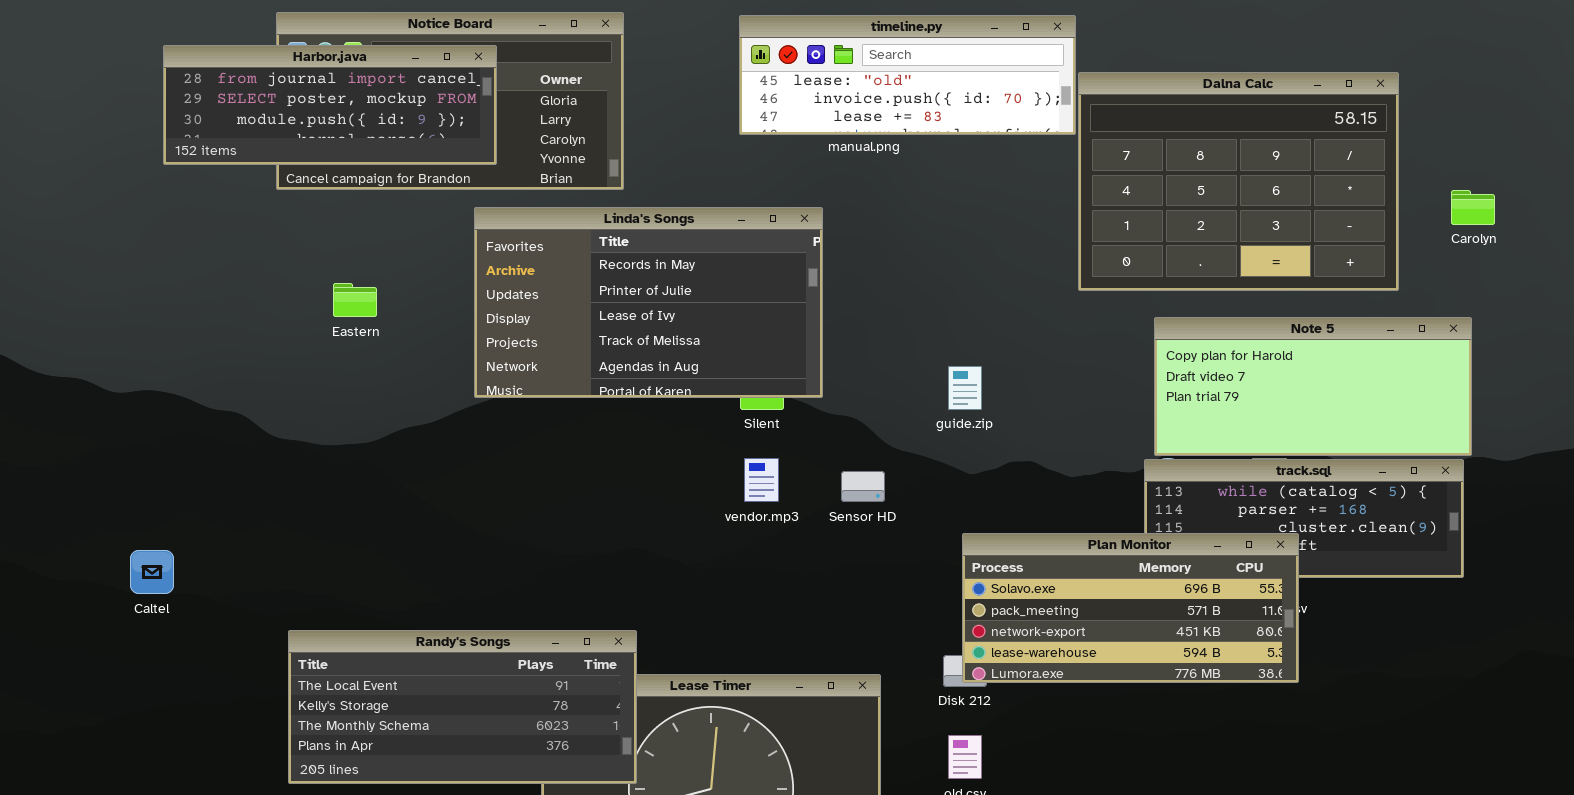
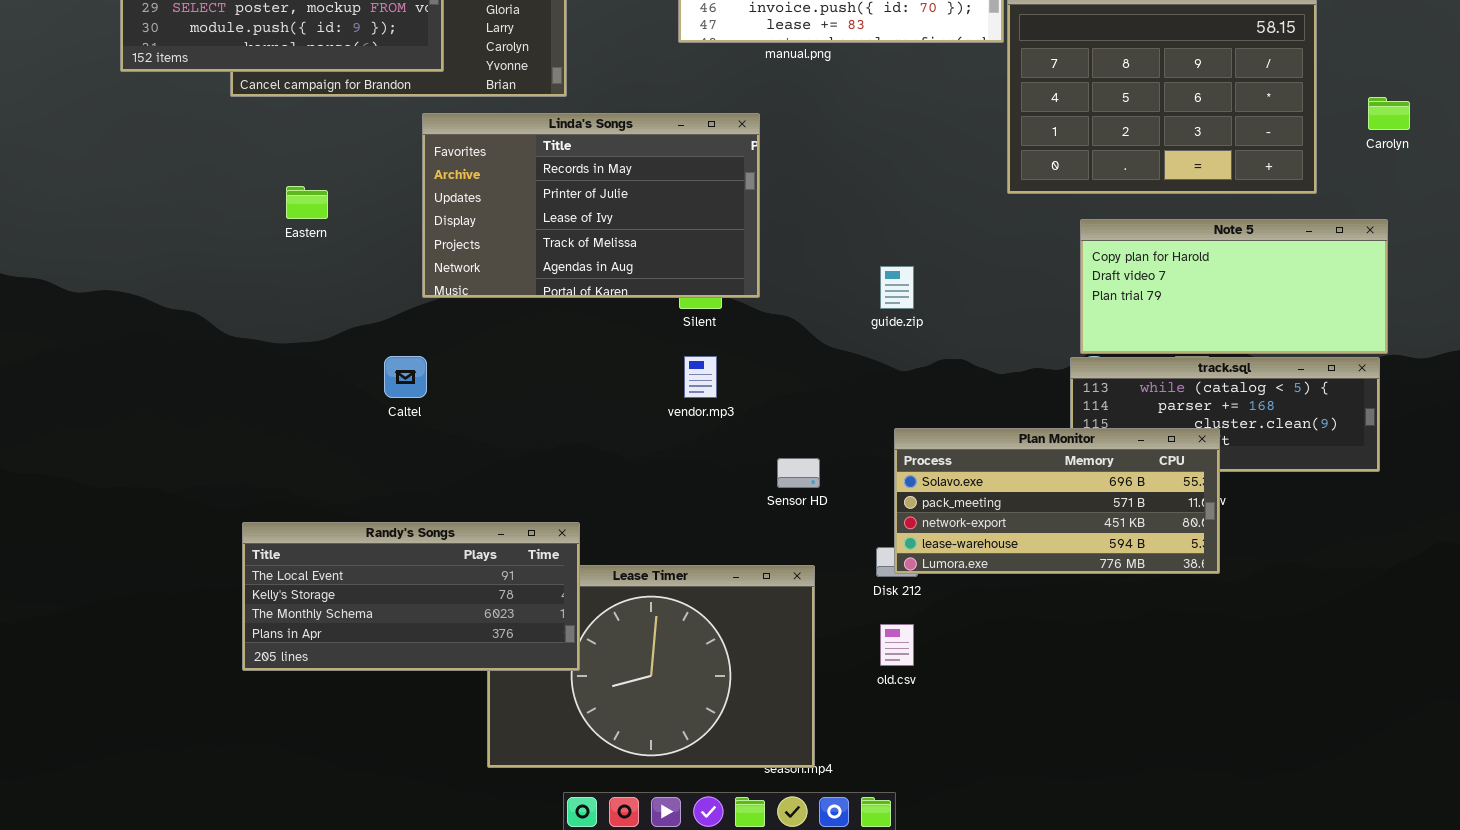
Sensor HD: [841,471,885,502] -> [777,458,820,488], moved
Caltel: [130,550,174,594] -> [384,356,427,398], moved

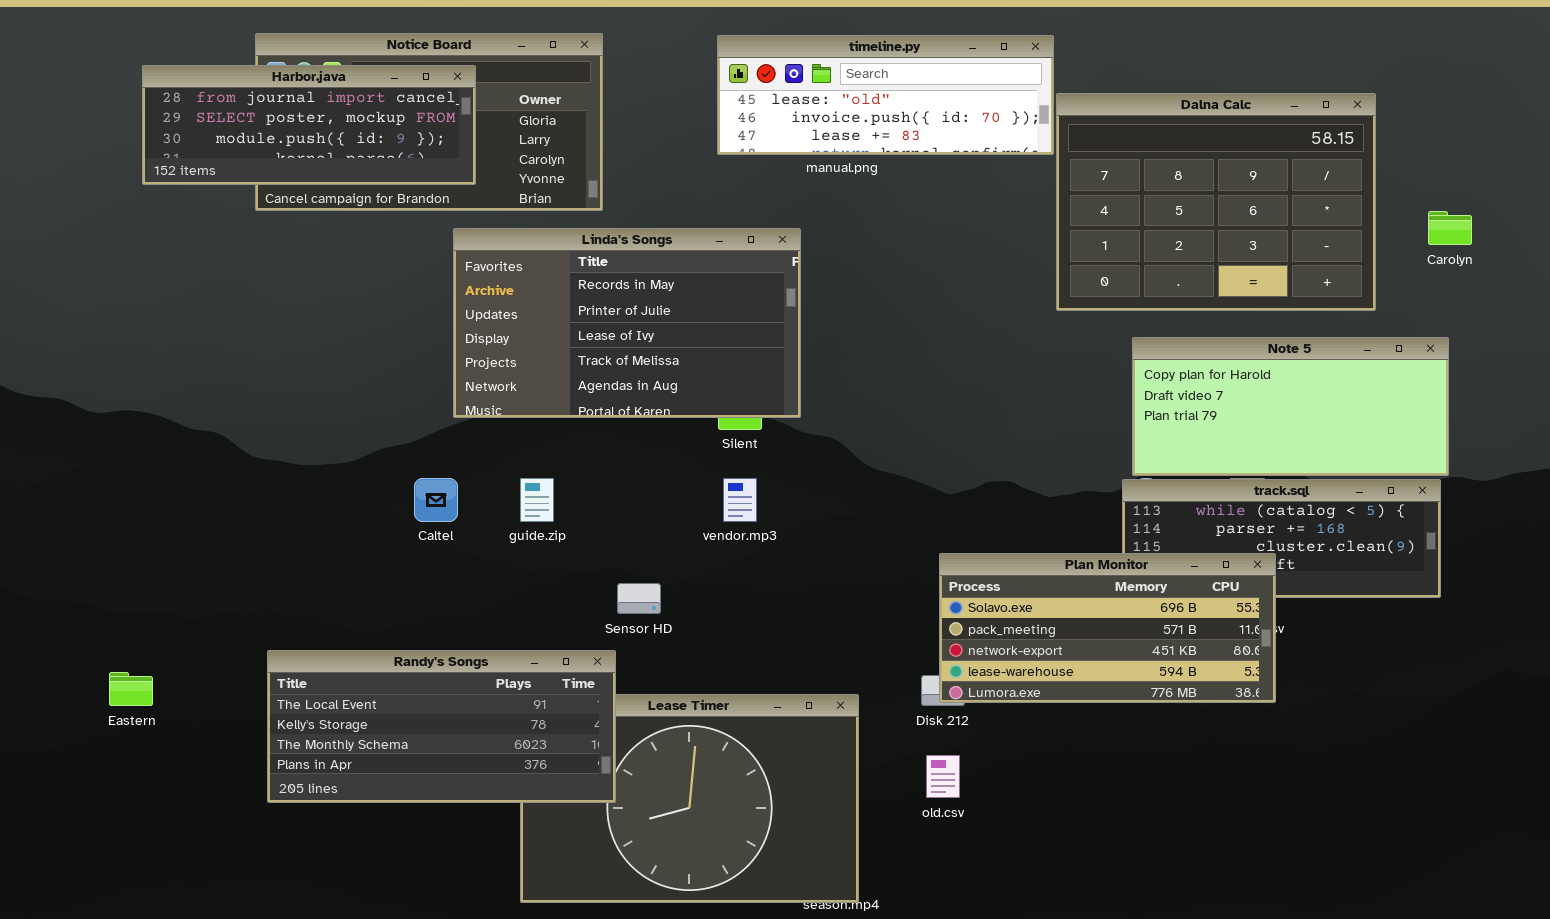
Eastern: [286,186,328,219] -> [109,672,153,706], moved
guide.zip: [880,266,914,309] -> [520,478,554,522], moved
Sensor HD: [777,458,820,488] -> [617,583,661,614], moved

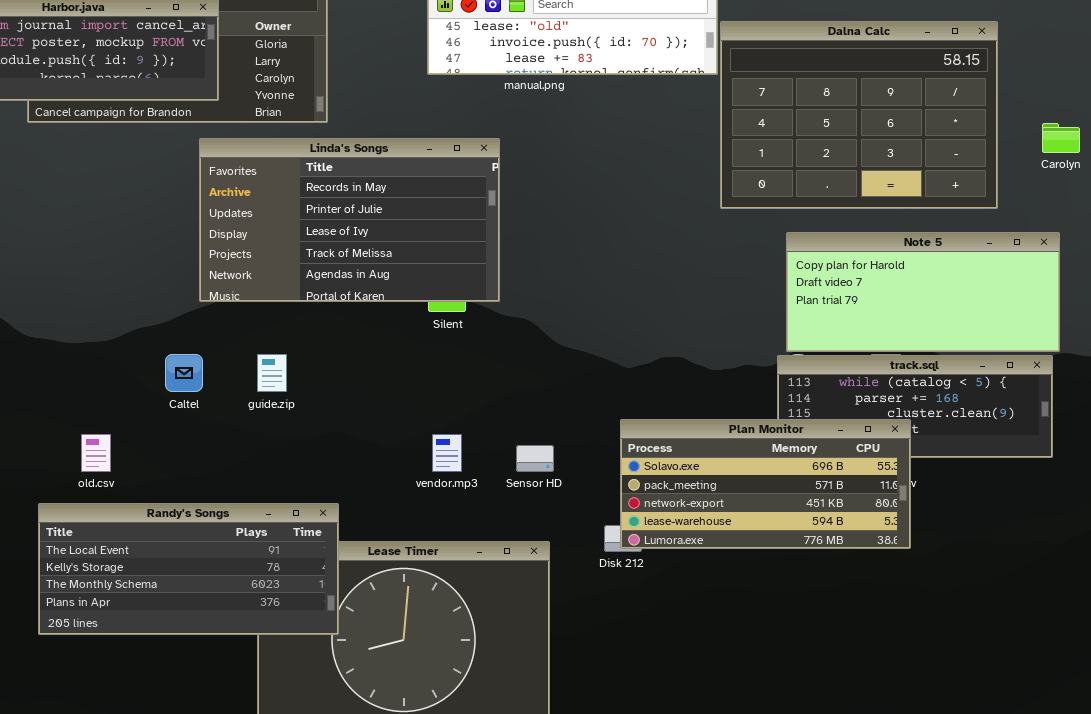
vendor.mp3: [723,478,757,522] -> [432,434,462,472], moved
Sensor HD: [617,583,661,614] -> [516,445,554,472], moved
old.csv: [926,755,960,798] -> [81,434,111,472], moved

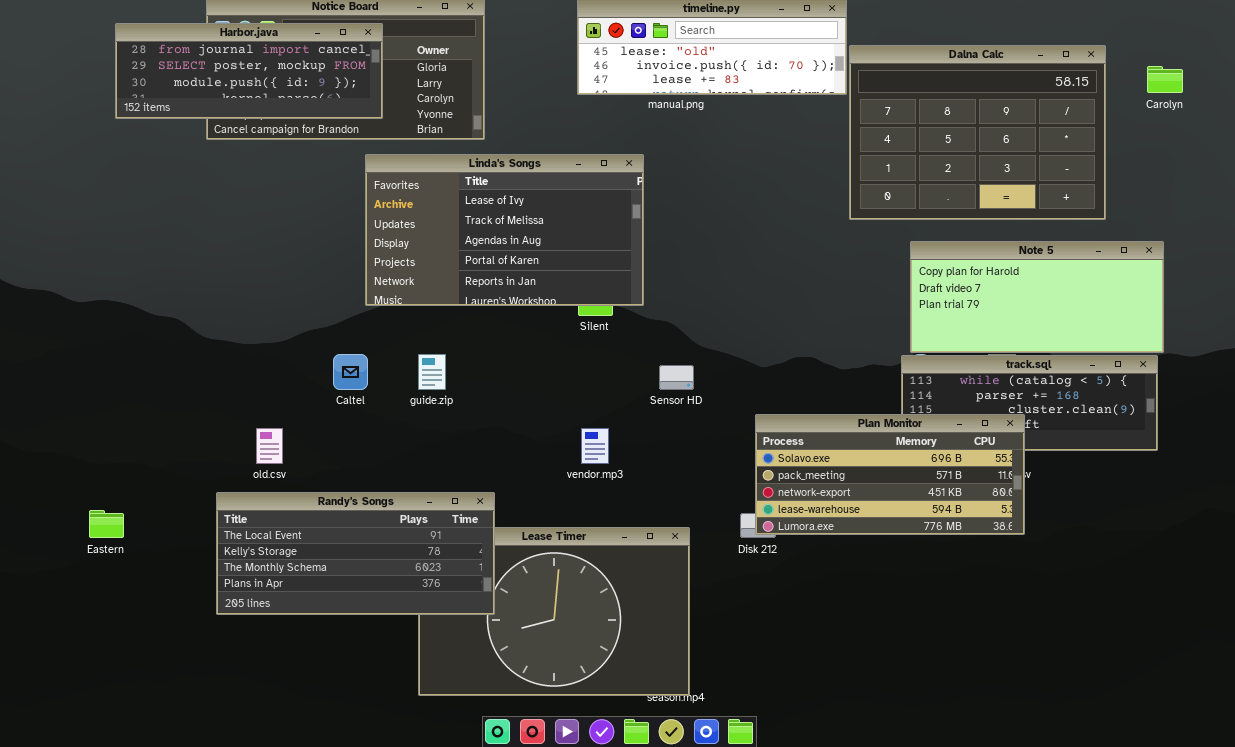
Carolyn: [1042,123,1080,153] -> [1147,66,1183,93], moved
Linda's Songs: [199,138,500,302] -> [365,154,644,306], scrolled down 2 rows
Sensor HD: [516,445,554,472] -> [659,365,694,390], moved

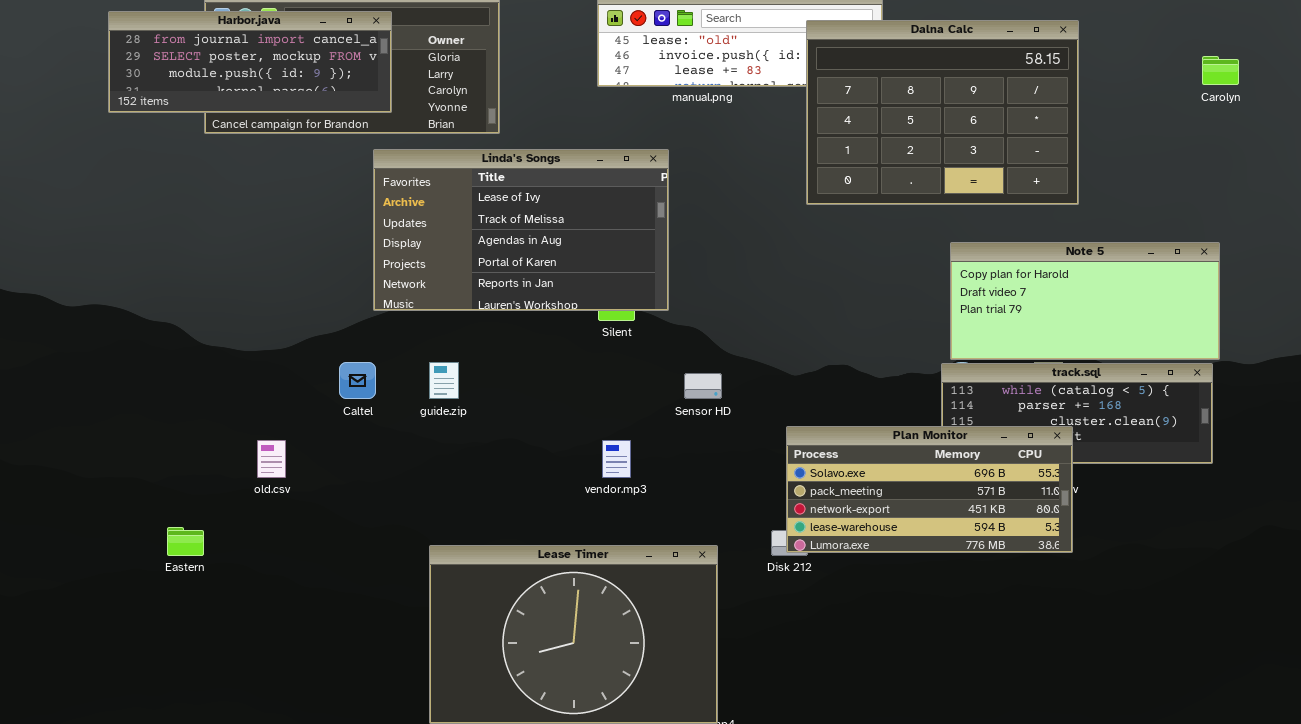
Dalna Calc: [849,45,1106,220] -> [806,20,1079,205], moved
Randy's Songs: [216,492,495,615] -> none, closed
Eastern: [89,510,124,538] -> [167,527,204,556], moved

